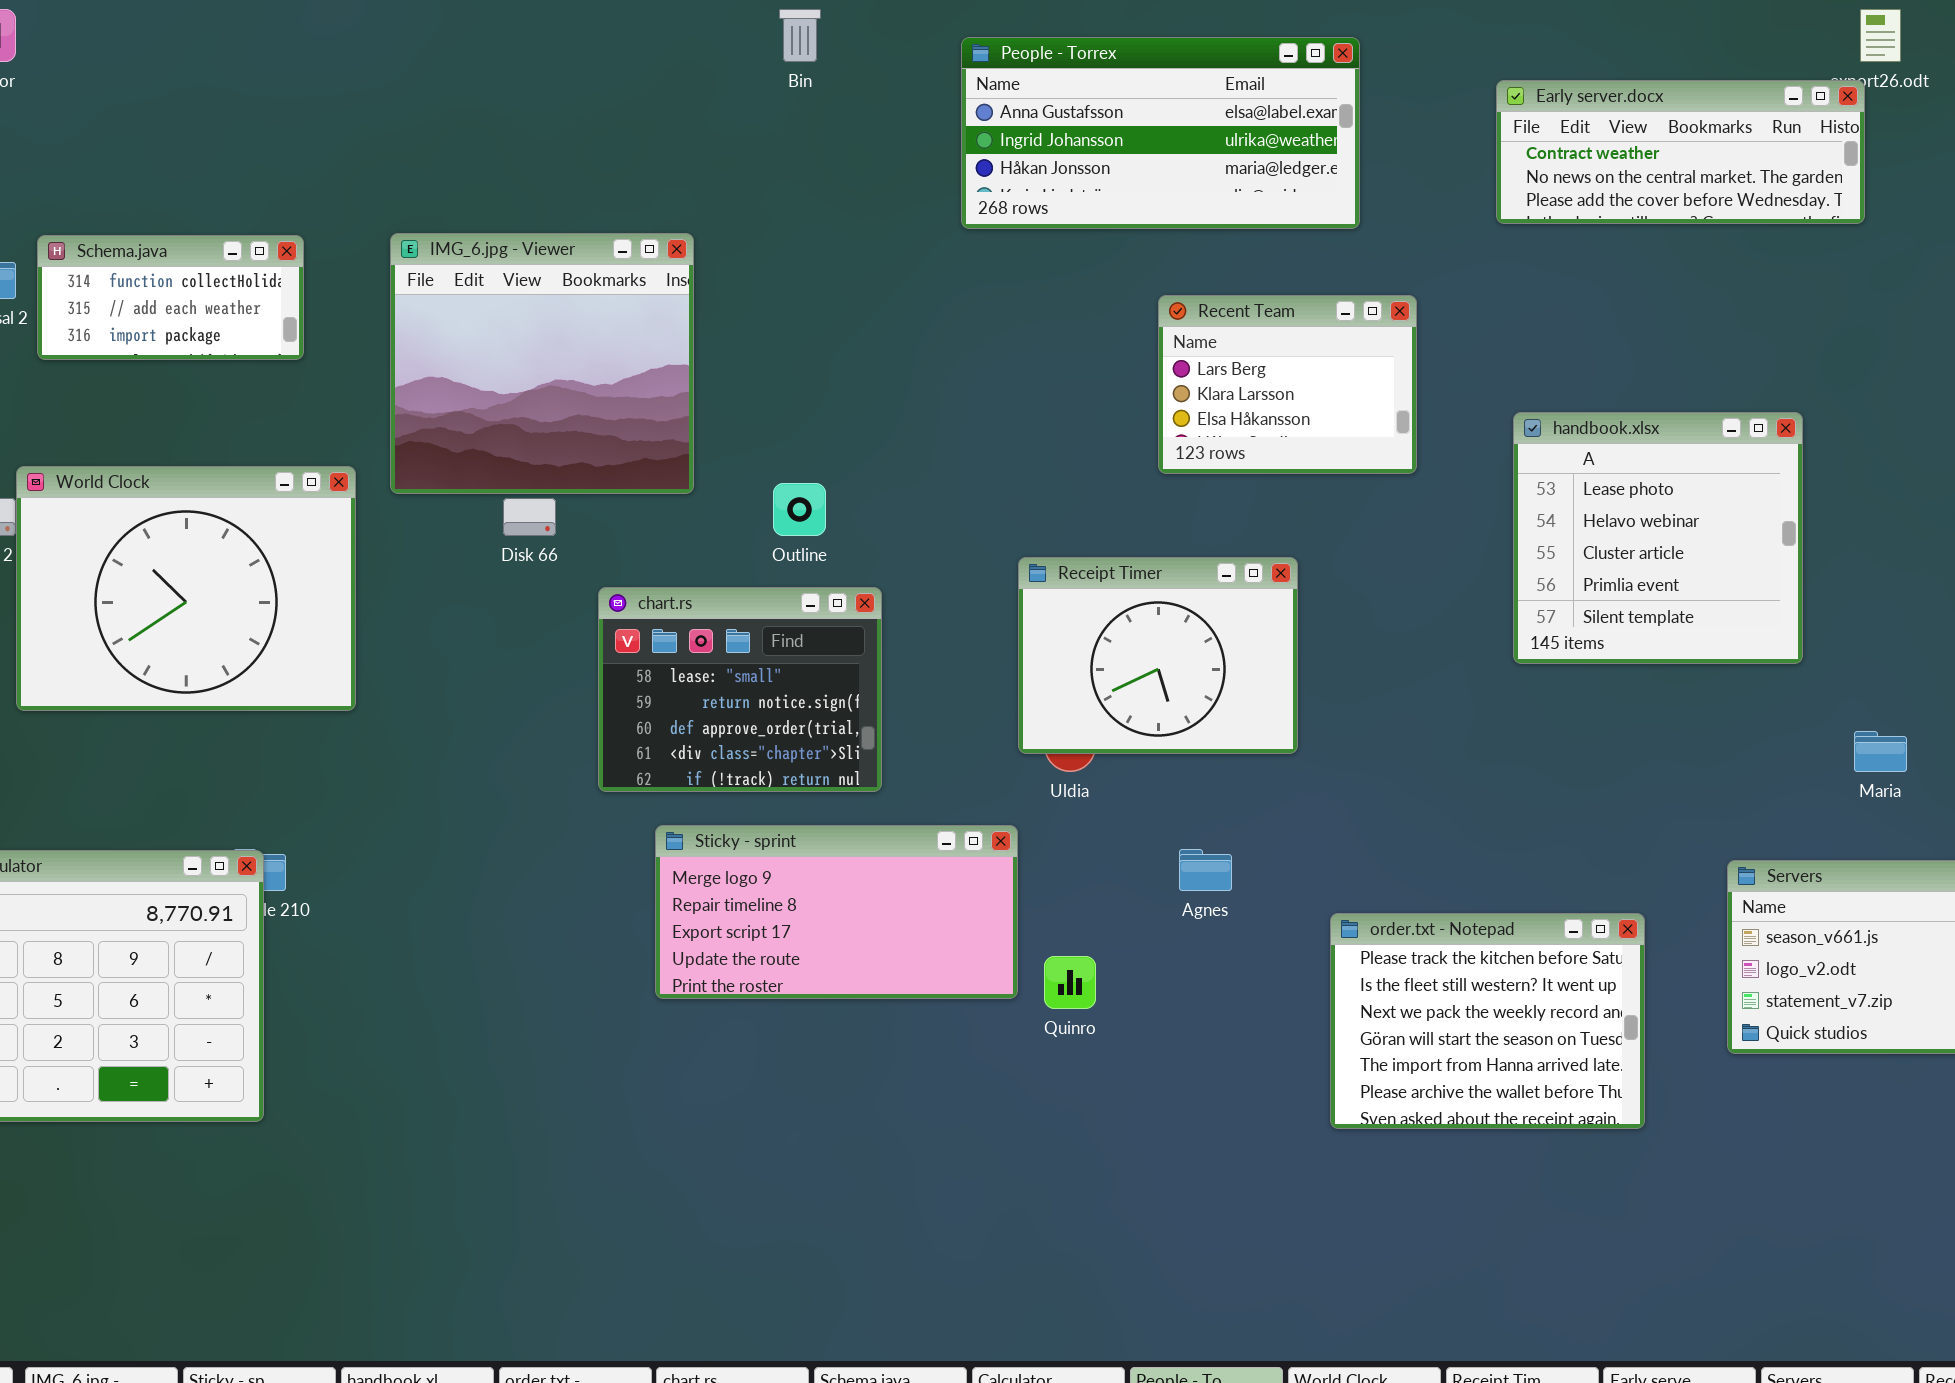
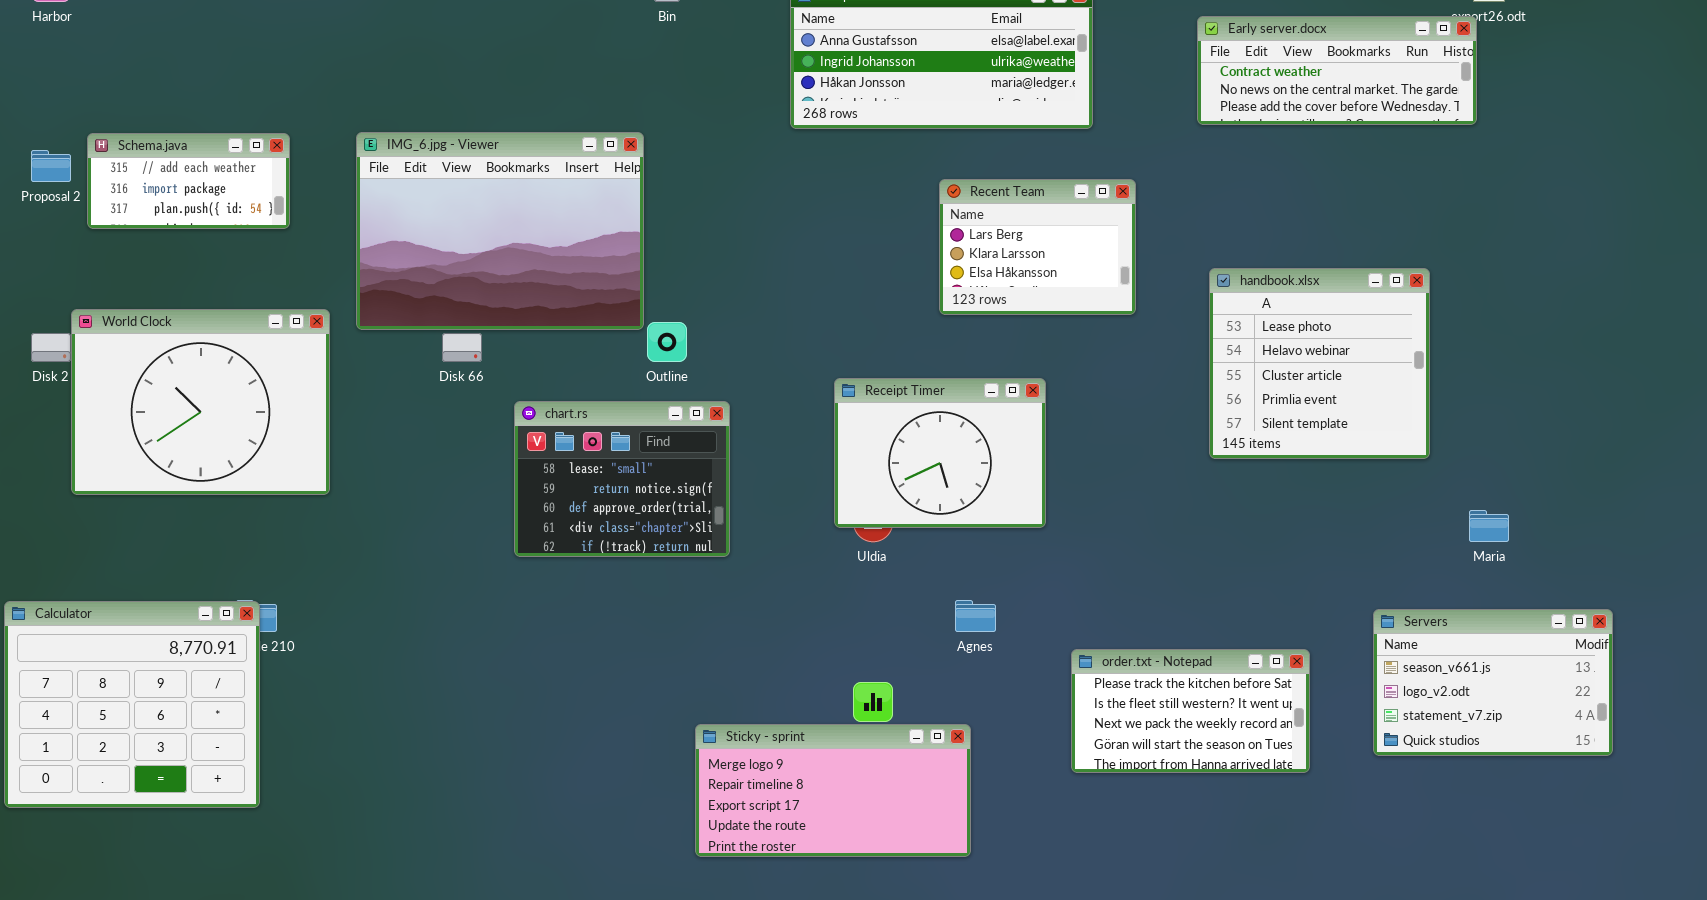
IMG_6.jpg - Viewer: [390,233,694,494] -> [356,132,644,330], resized
Schema.java: [37,235,304,360] -> [87,133,290,229], scrolled down 1 row
Sticky - sprint: [655,825,1018,999] -> [695,724,971,857], moved
order.txt - Notepad: [1330,913,1645,1129] -> [1071,649,1310,773], resized

